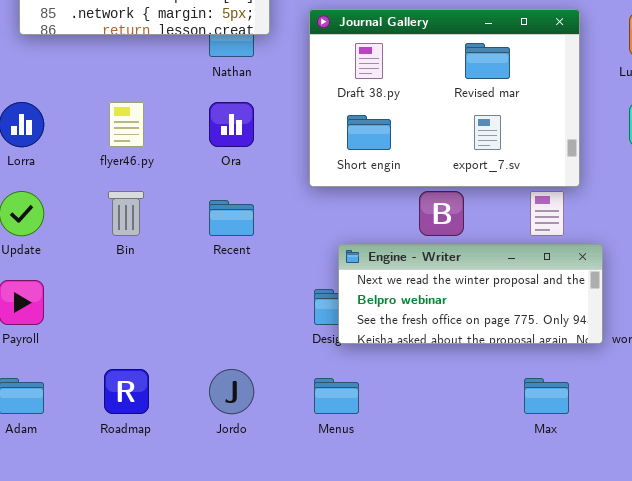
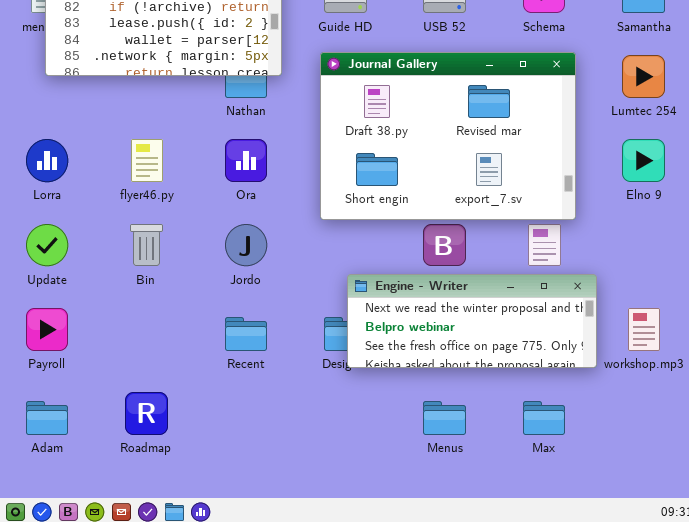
Recent: [209,200,254,236] -> [225,317,267,351], moved
Jordo: [209,369,254,414] -> [225,224,267,266], moved
Menus: [314,378,359,414] -> [423,401,466,435], moved

